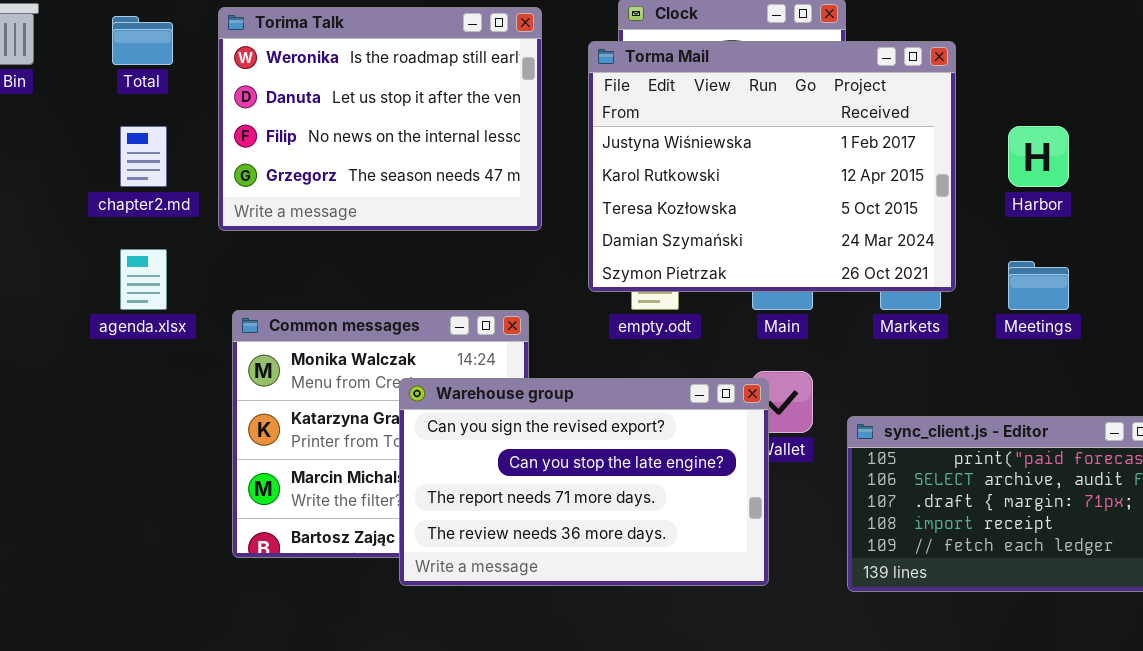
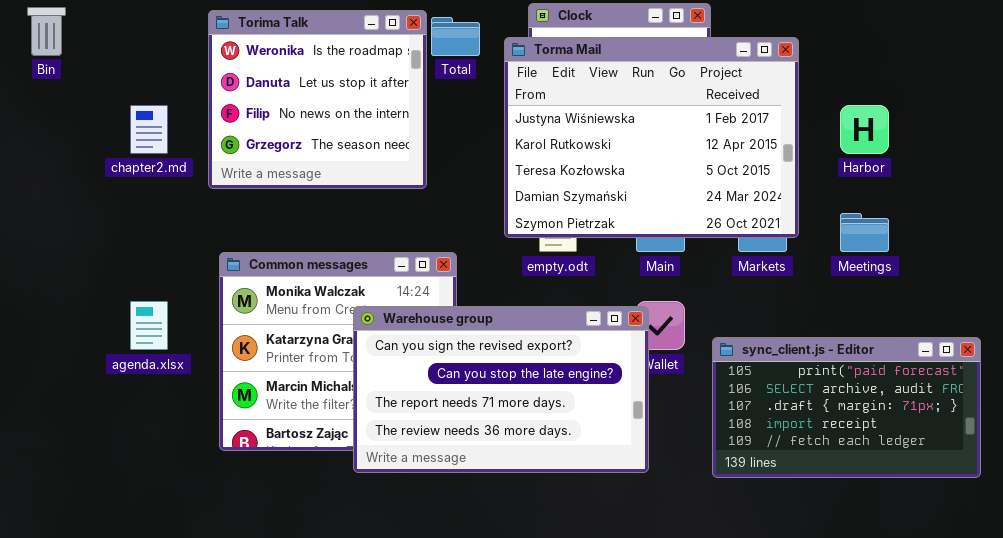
Torima Talk: [218,7,542,231] -> [208,10,427,189], resized
Total: [112,16,173,65] -> [431,17,480,56], moved
agenda.xlsx: [120,249,167,310] -> [130,301,168,350], moved

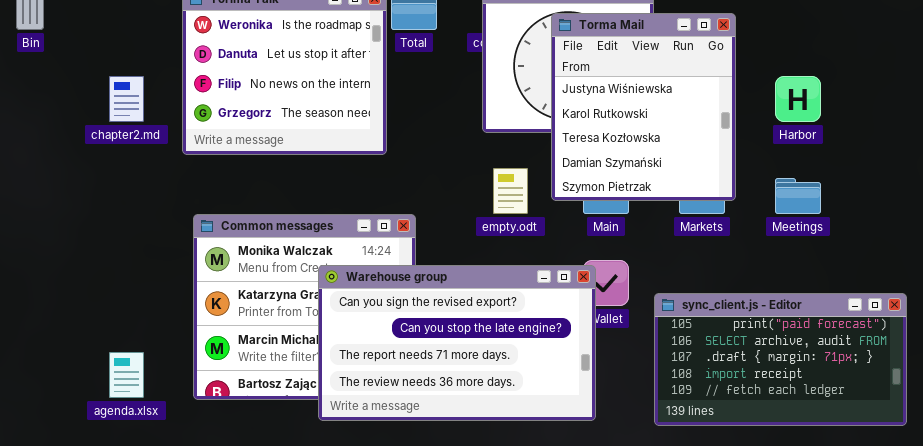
Torma Mail: [504,37,799,238] -> [551,13,736,201], resized
agenda.xlsx: [130,301,168,350] -> [109,352,144,398], moved

